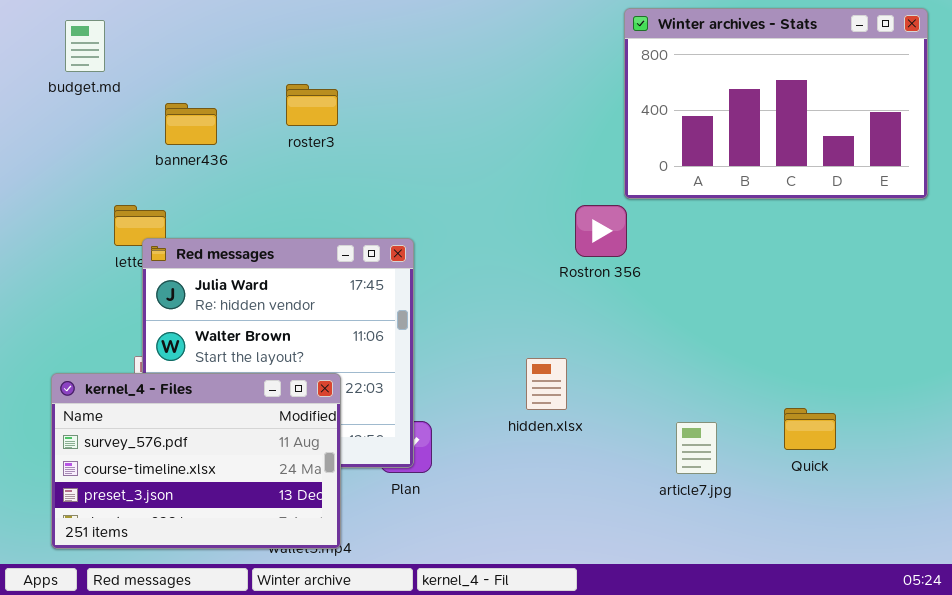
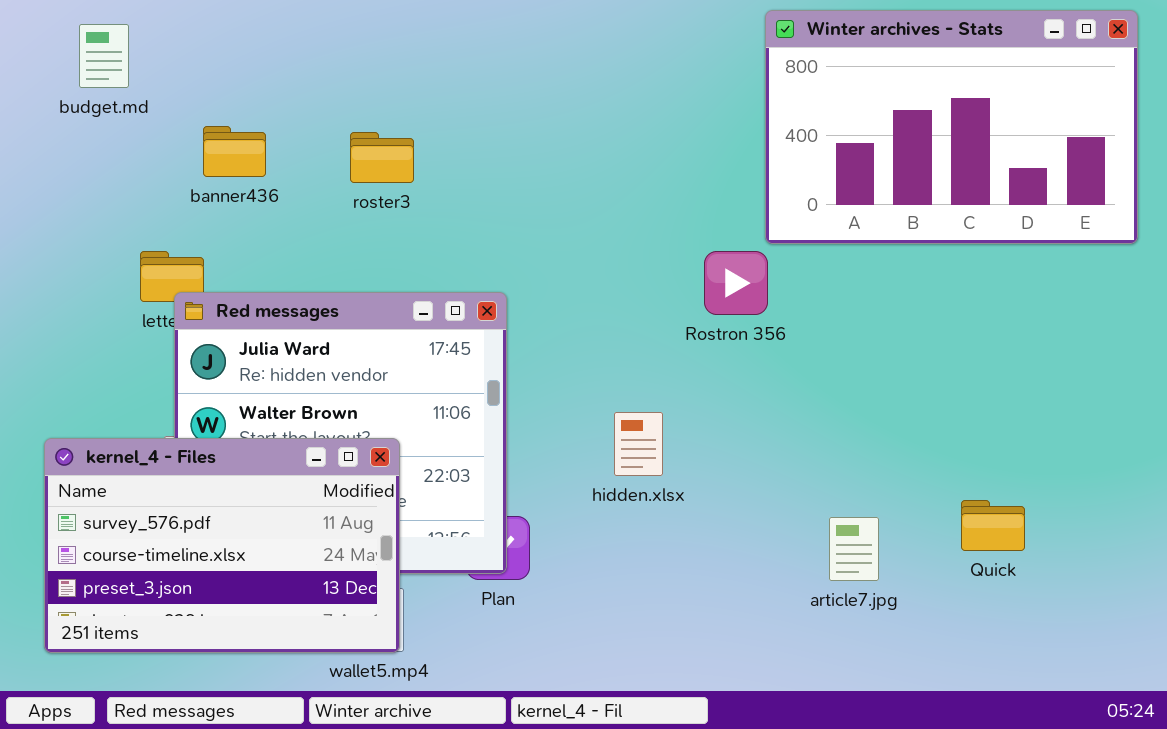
roster3: [286,84,338,126] -> [350,132,414,183], moved
hidden.xlsx: [526,358,567,410] -> [614,412,663,476], moved
kernel_4 - Files: [51,373,341,549] -> [44,438,400,653], moved

